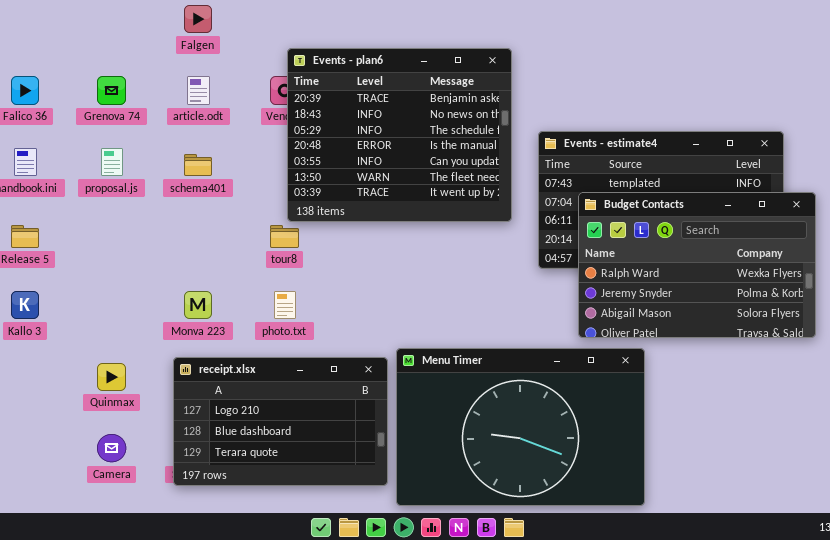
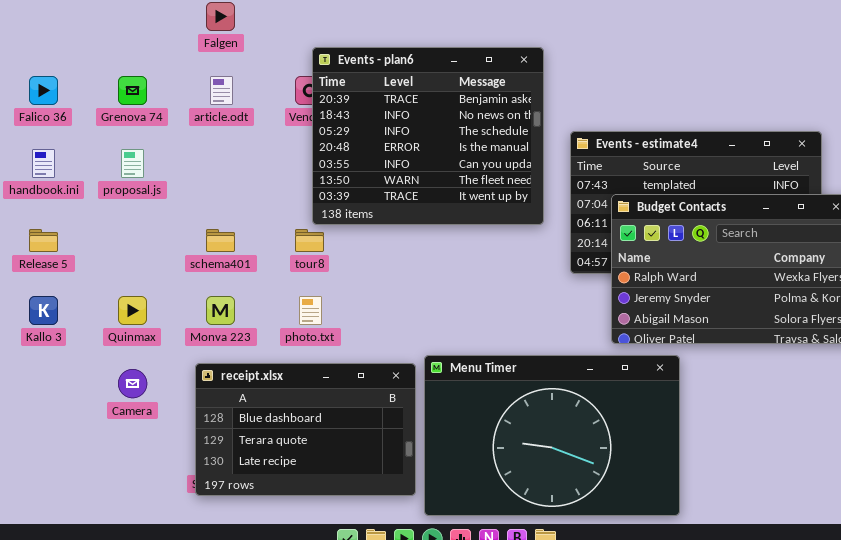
schema401: [184,154,212,176] -> [206,229,235,252], moved
receipt.xlsx: [173,357,388,486] -> [195,363,416,496], scrolled down 1 row
Quinmax: [97,363,126,391] -> [118,296,147,325], moved
Camera: [97,434,126,462] -> [118,369,147,398], moved

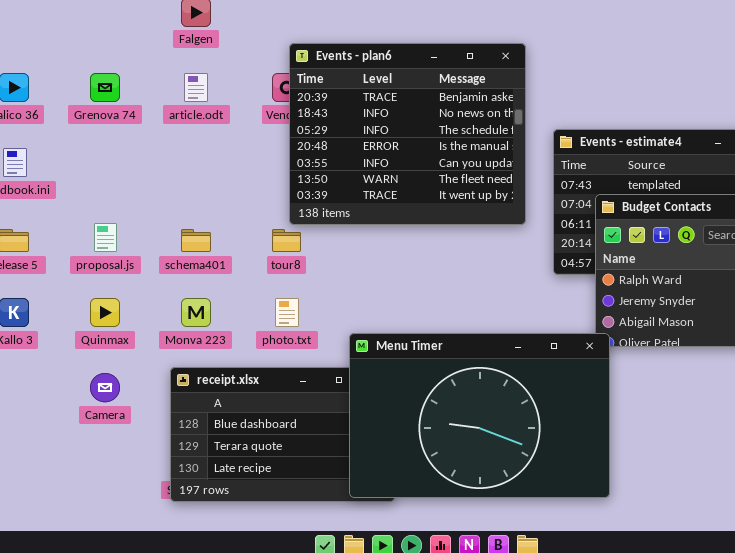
proposal.js: [121,149,144,178] -> [94,223,117,252], moved
Menu Timer: [424,355,680,516] -> [349,333,610,498], moved

